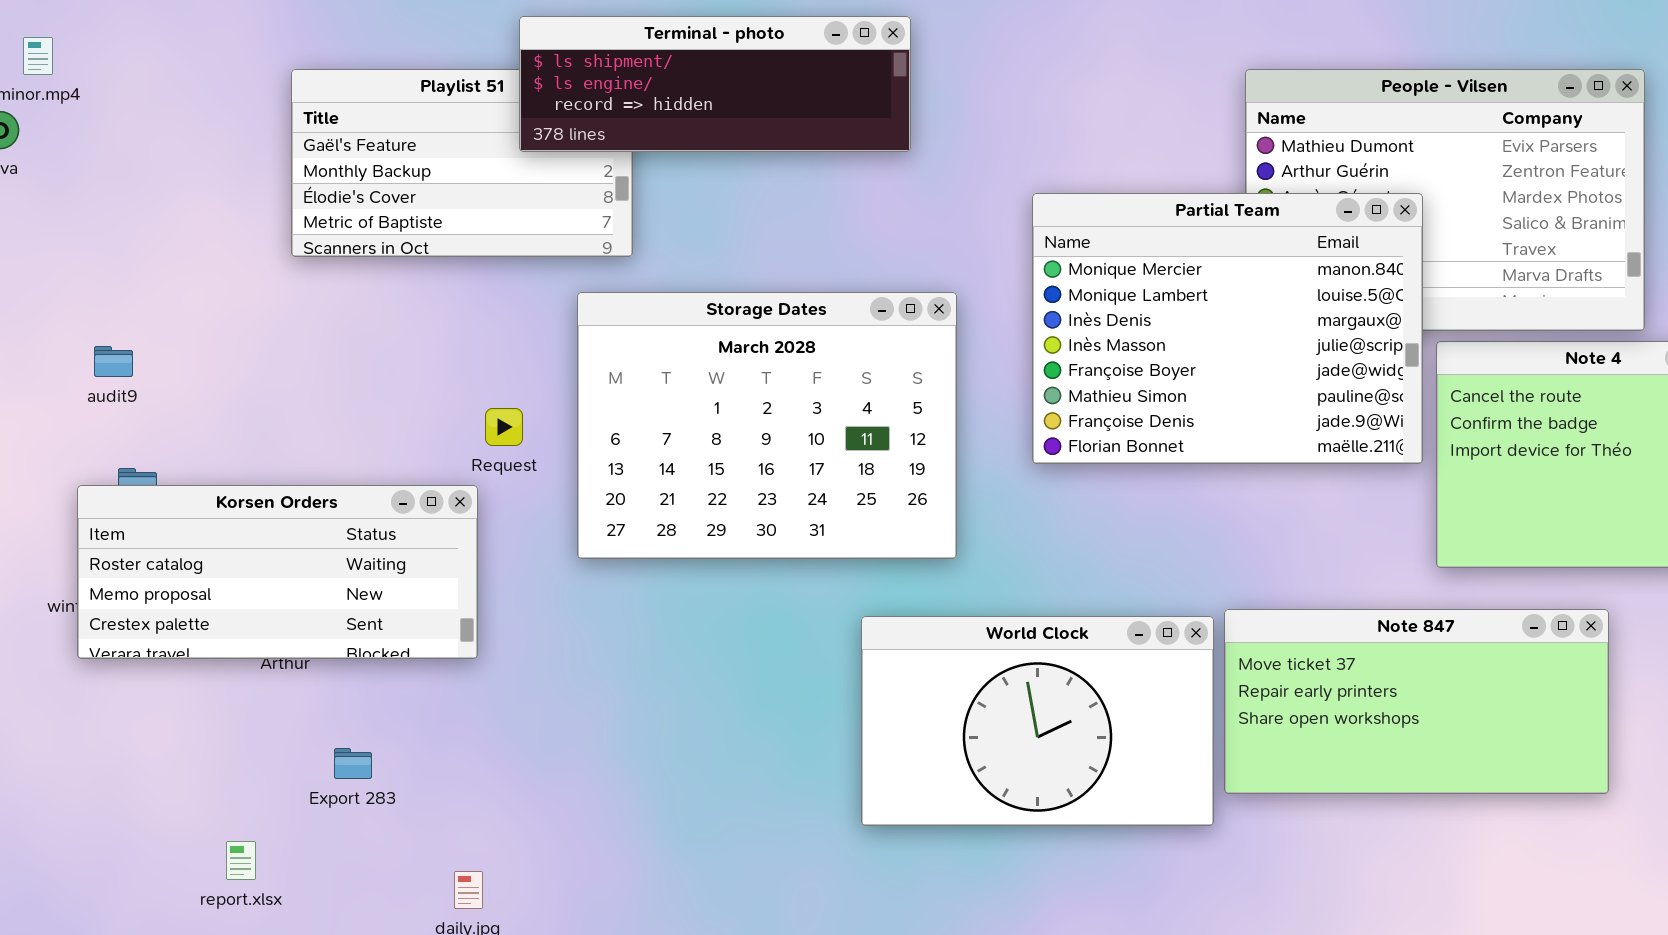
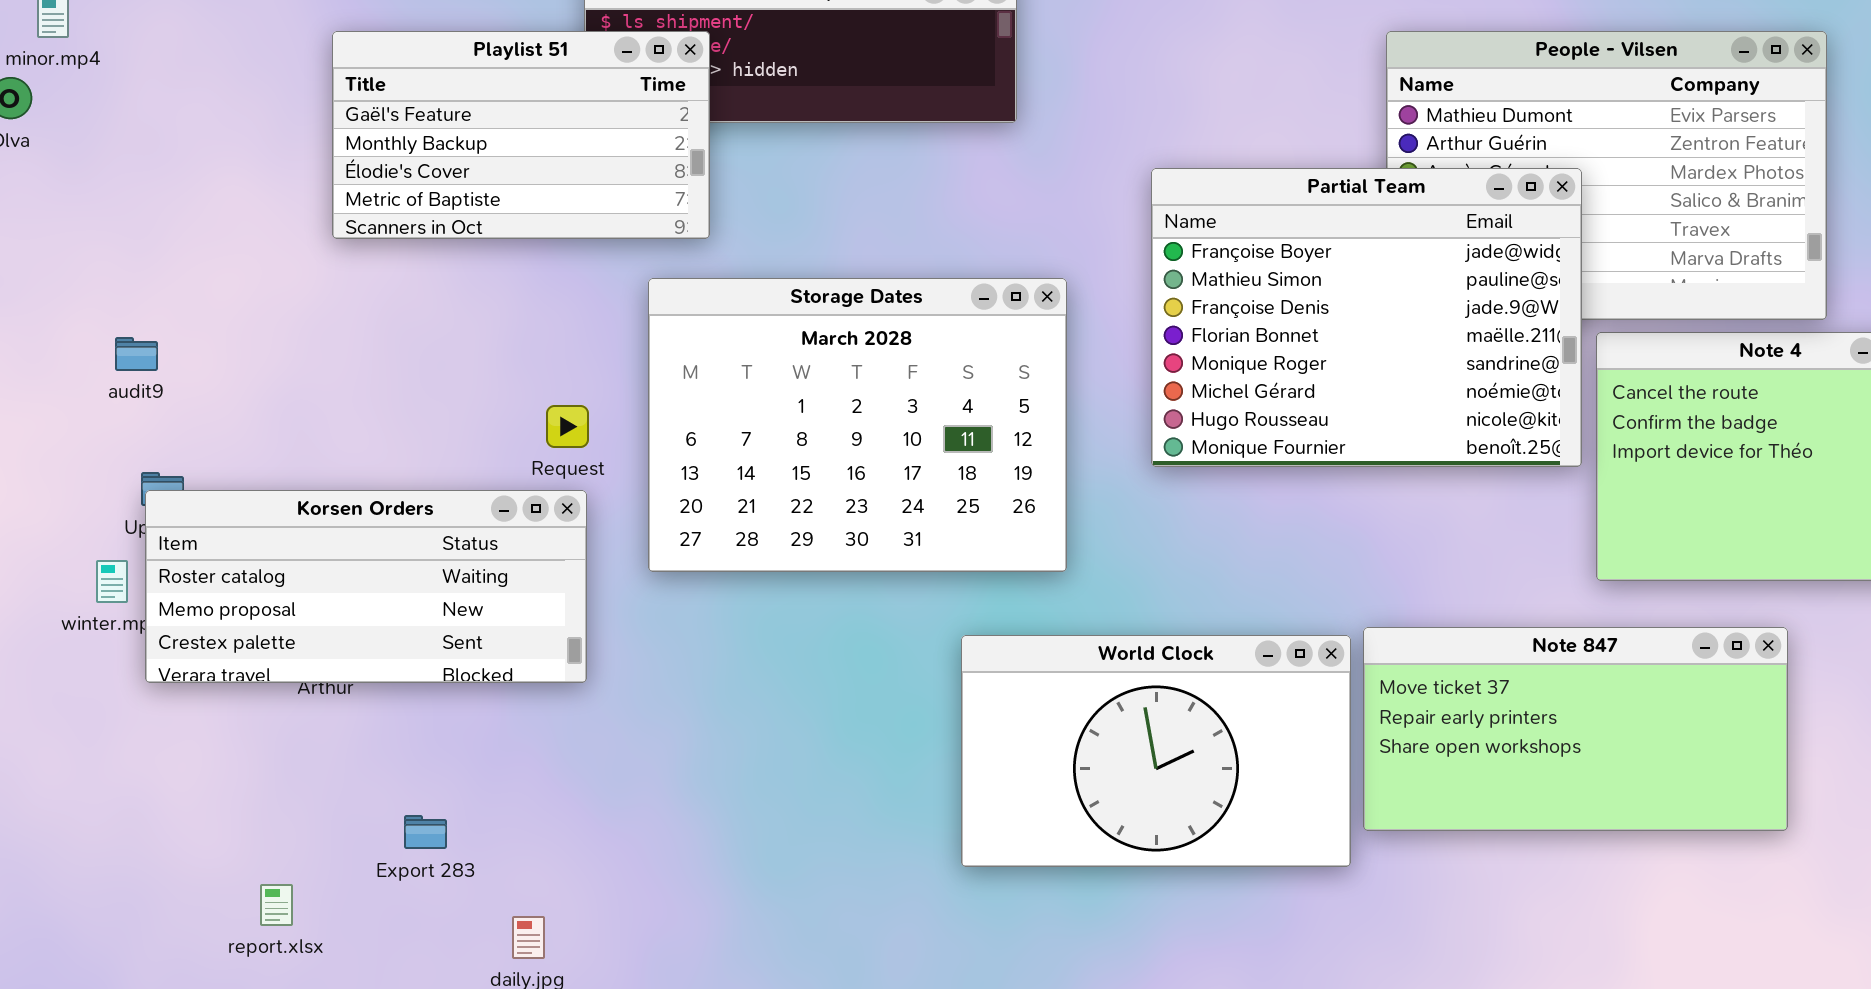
Playlist 51: [291,69,633,257] -> [332,31,710,239], raised
Partial Team: [1032,193,1423,464] -> [1151,168,1582,467], scrolled down 4 rows
Korsen Orders: [77,485,478,659] -> [145,490,587,683], moved
Export 283: [334,748,372,779] -> [404,815,447,849], moved

